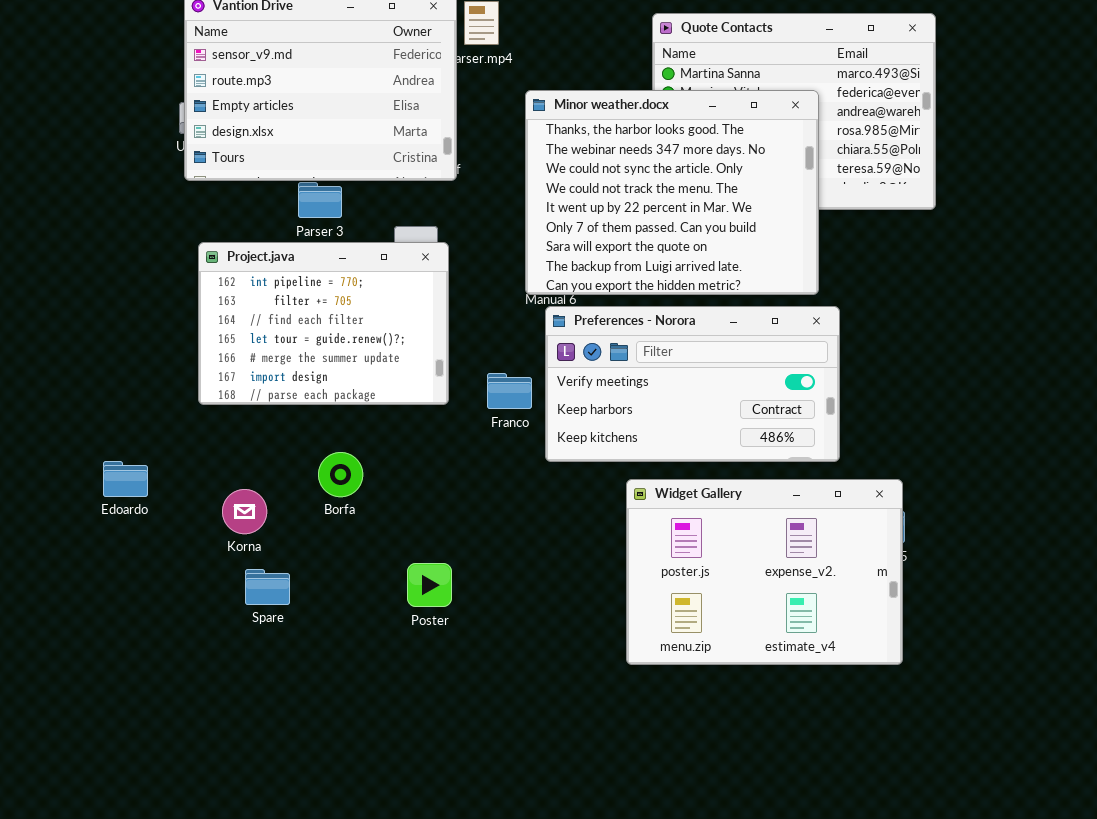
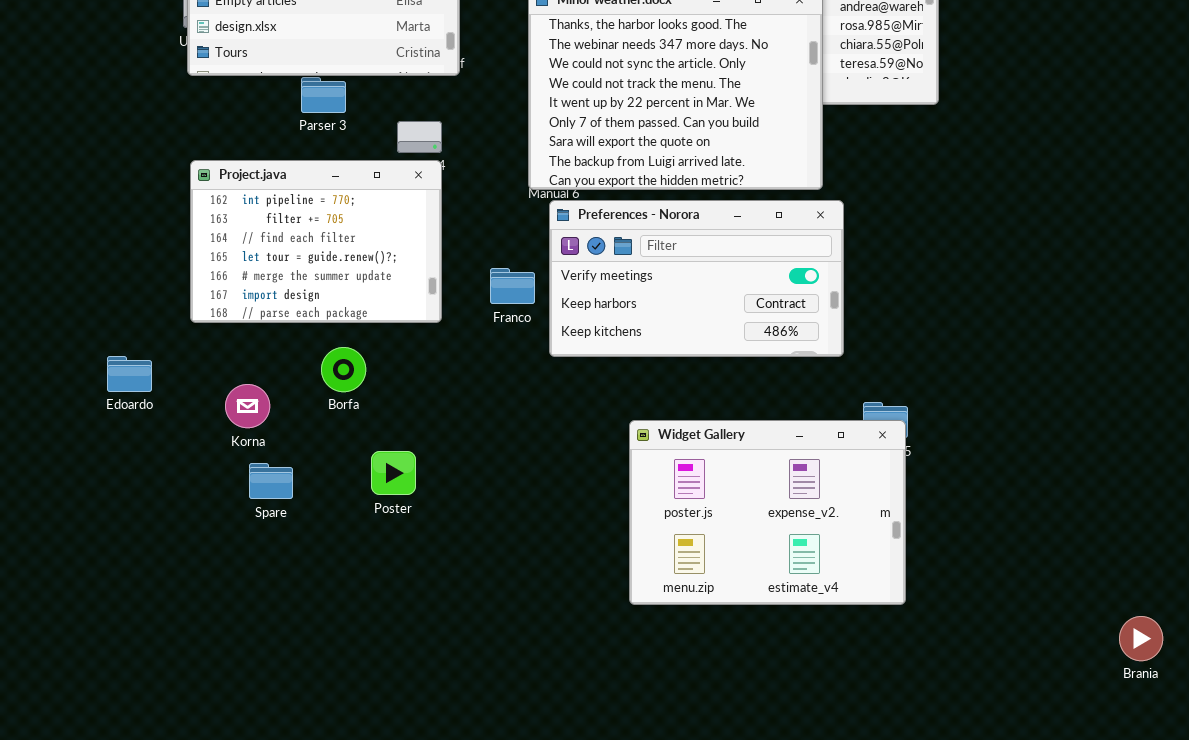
Project.java: [198,242,449,405] -> [190,160,442,323], moved
Widget Gallery: [626,479,903,665] -> [629,420,906,605], moved
Poster: [407,563,452,607] -> [371,451,416,495], moved

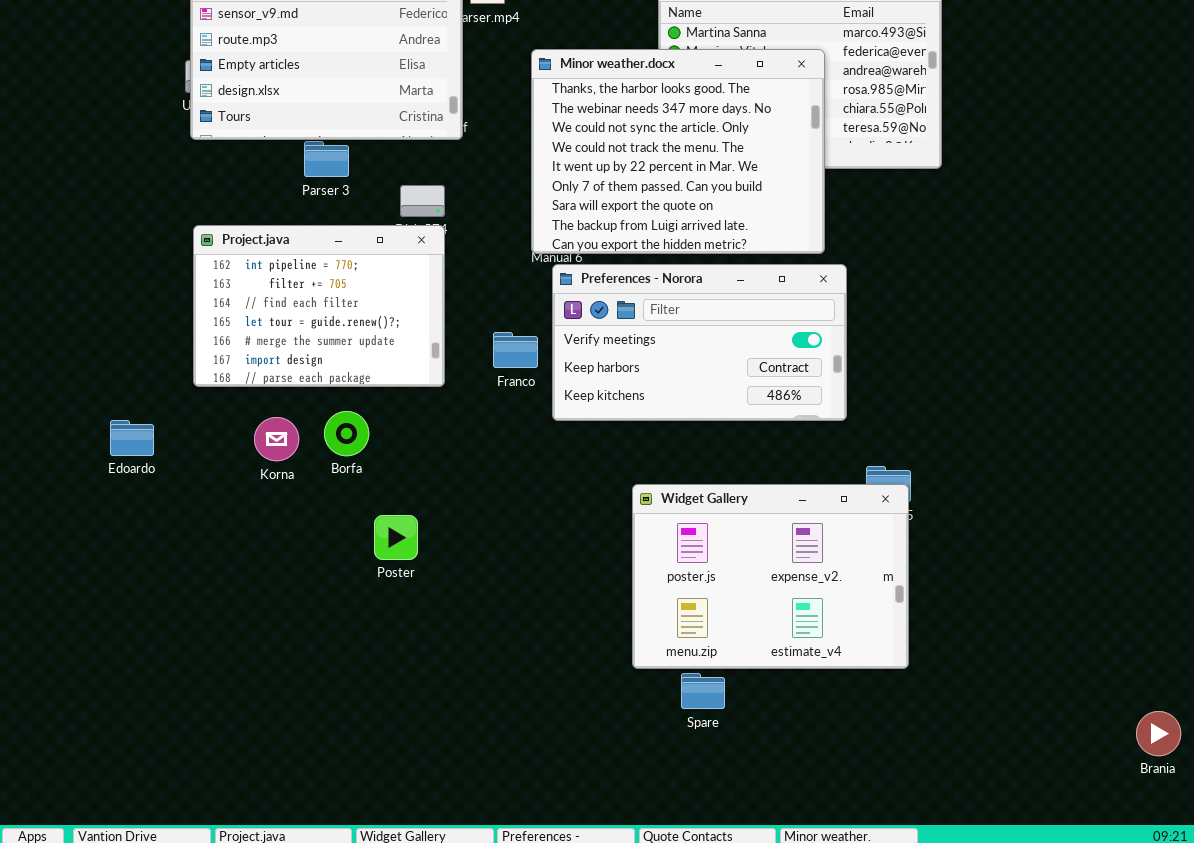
Korna: [225,384,270,428] -> [254,417,299,461], moved
Spare: [249,463,293,499] -> [681,673,725,709], moved
Brania: [1119,616,1163,661] -> [1136,711,1181,756], moved

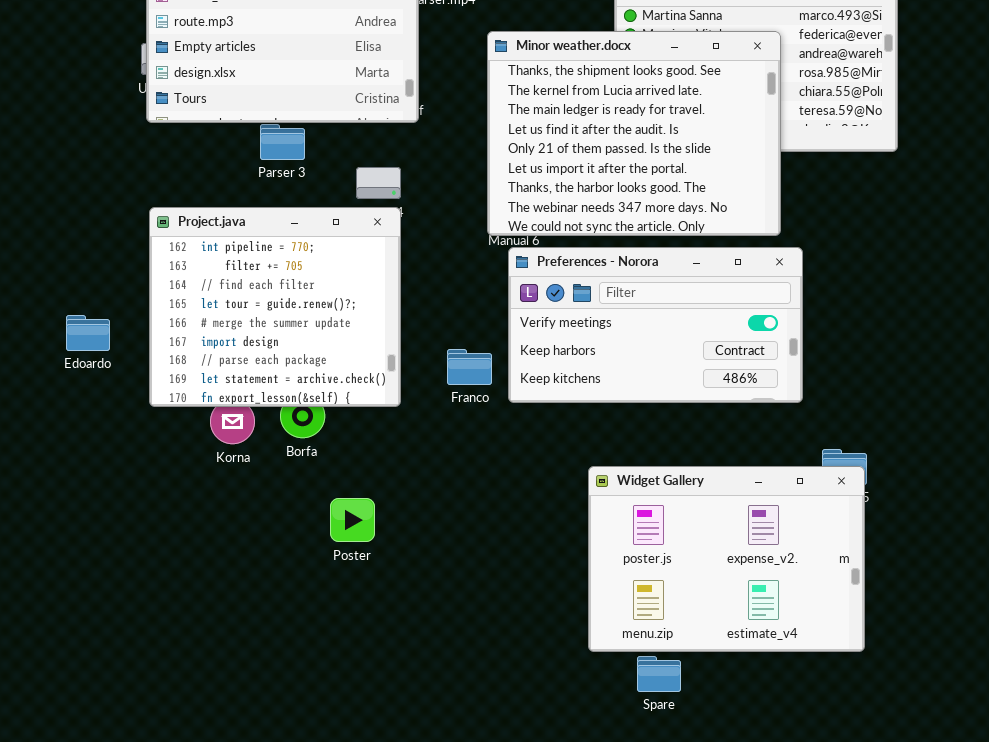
Minor weather.docx: [531,49,825,254] -> [487,31,781,236], scrolled up 6 rows
Project.java: [193,225,445,387] -> [149,207,401,407], resized
Franco: [493,332,538,368] -> [447,349,492,385], moved
Edoardo: [110,420,154,456] -> [66,315,110,351], moved

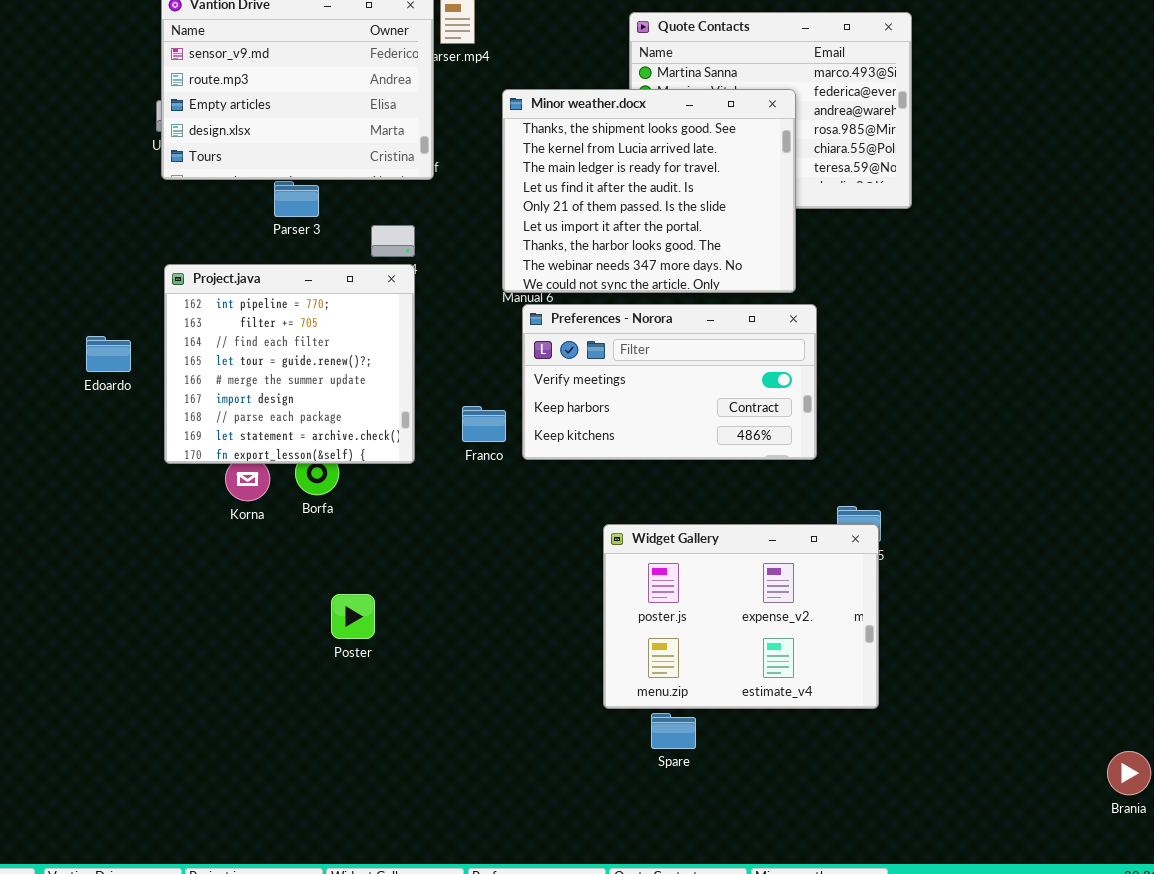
Edoardo: [66,315,110,351] -> [86,336,131,372], moved
Poster: [330,498,375,542] -> [331,594,375,639], moved

